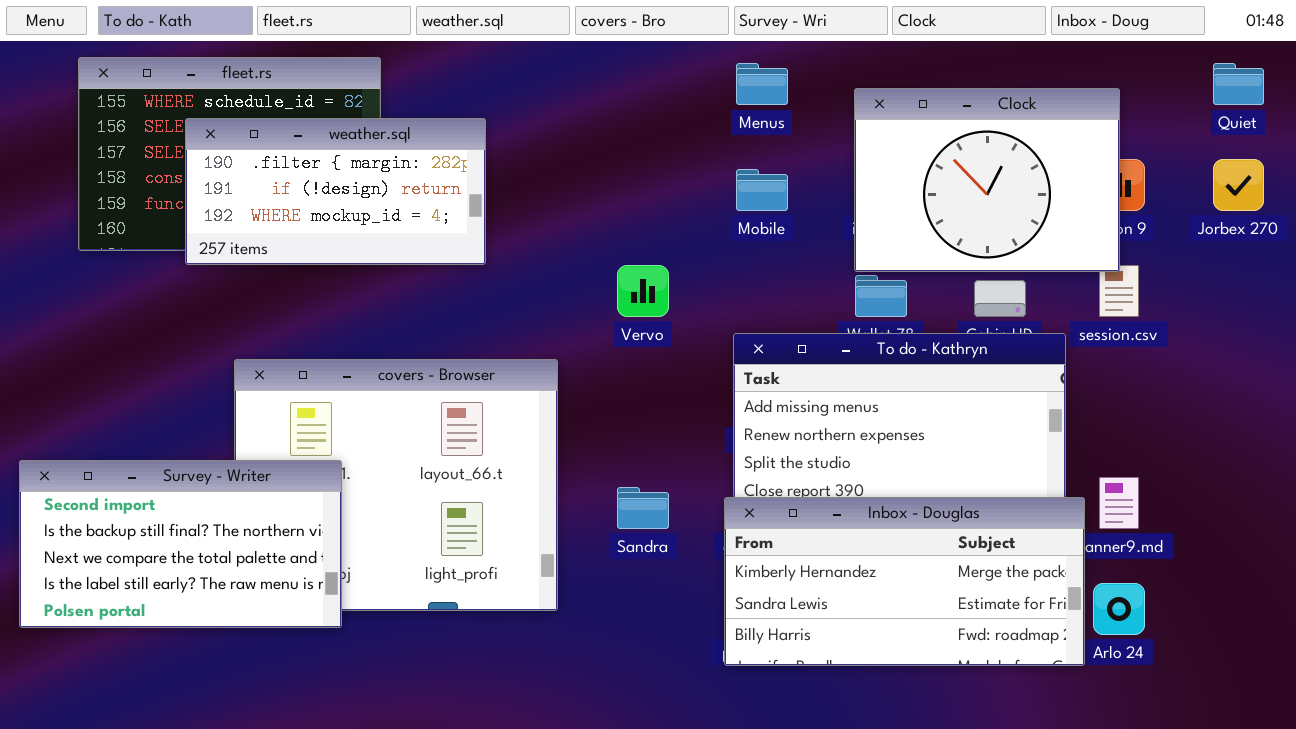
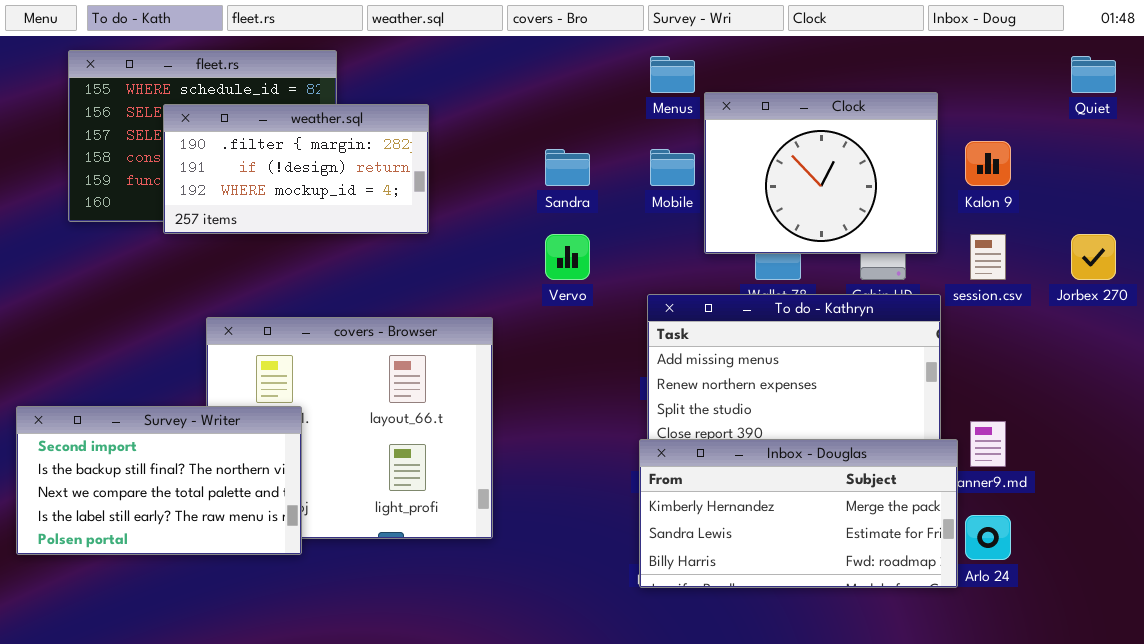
Clock: [854,88,1120,272] -> [704,92,938,254], moved
Jorbex 270: [1213,159,1264,211] -> [1071,234,1116,280], moved
Sandra: [617,487,669,529] -> [545,149,590,186], moved

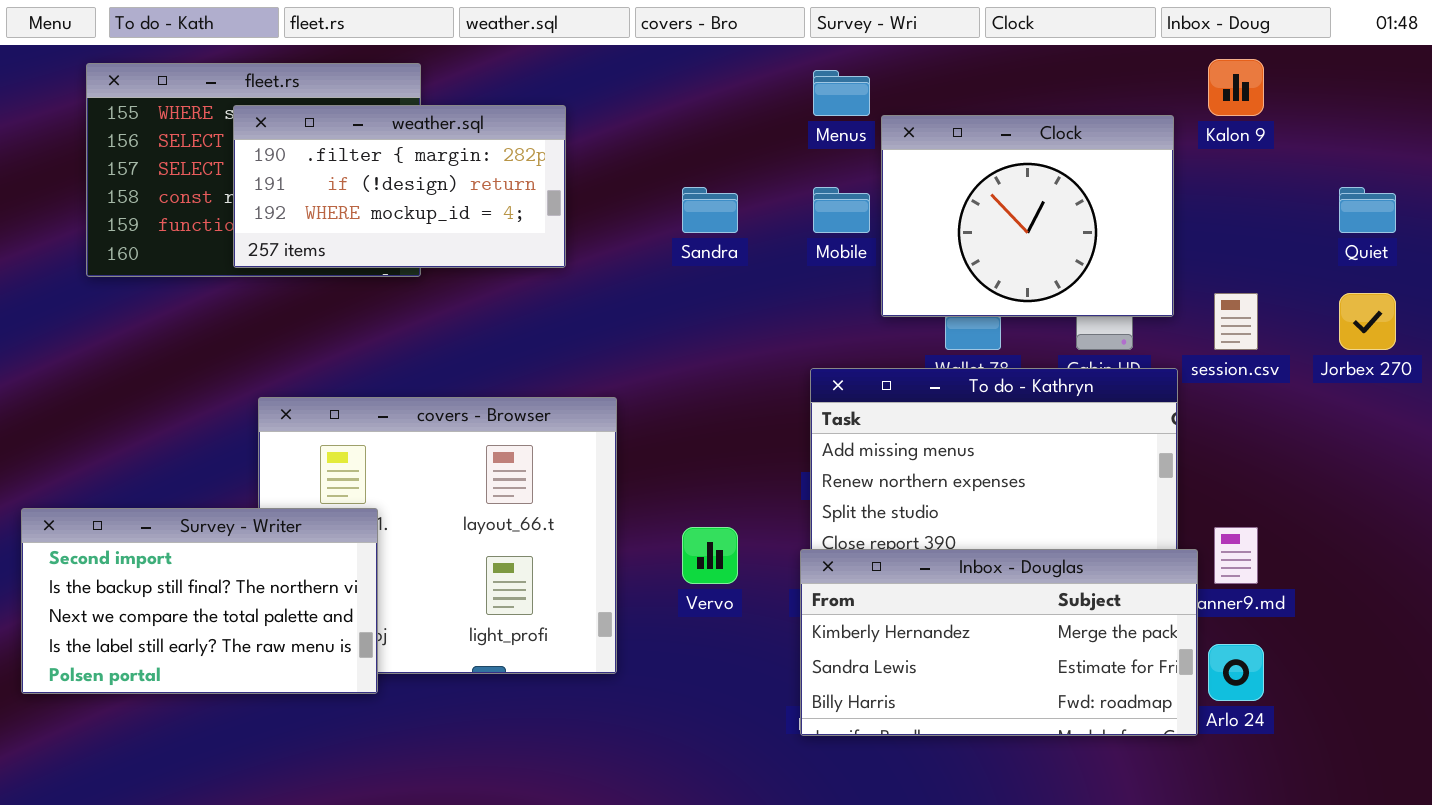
Quiet: [1071,56,1116,93] -> [1339,187,1396,233], moved
weather.sql: [163,104,429,234] -> [233,105,566,268], moved
Kalon 9: [965,141,1011,186] -> [1208,59,1264,116], moved
Vervo: [545,234,590,280] -> [682,527,738,584], moved

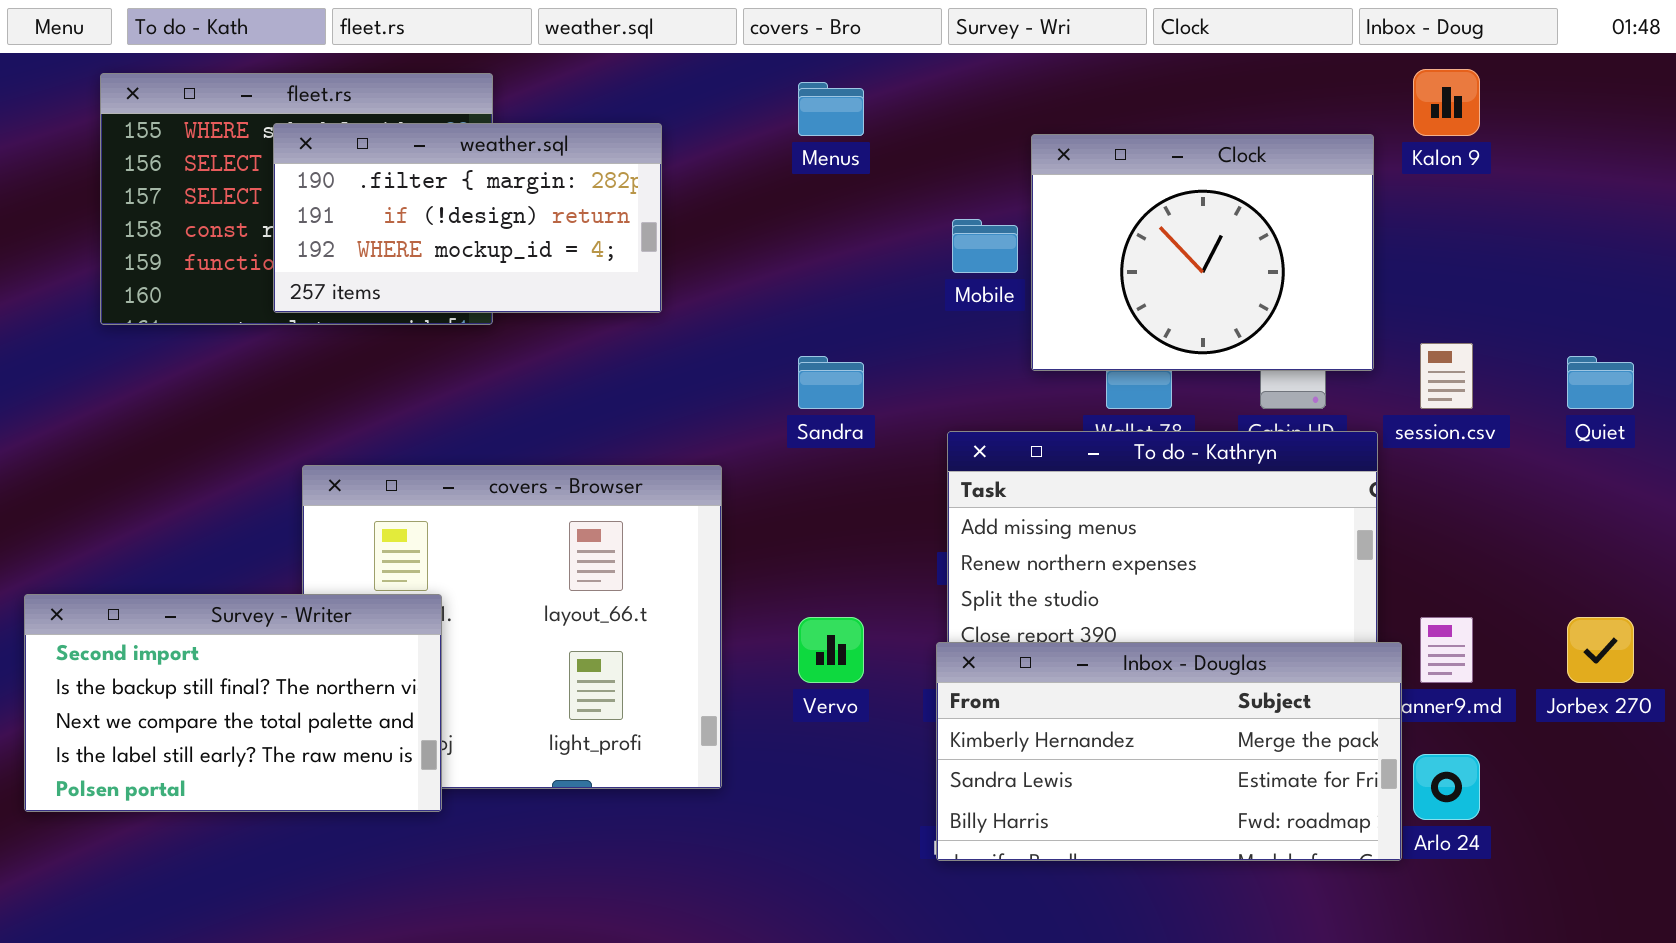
Menus: [813,70,870,116] -> [798,82,864,136], moved
Sandra: [682,187,738,233] -> [798,356,864,409], moved
Quiet: [1339,187,1396,233] -> [1567,356,1634,409], moved
Jorbex 270: [1339,293,1396,350] -> [1567,617,1634,683], moved

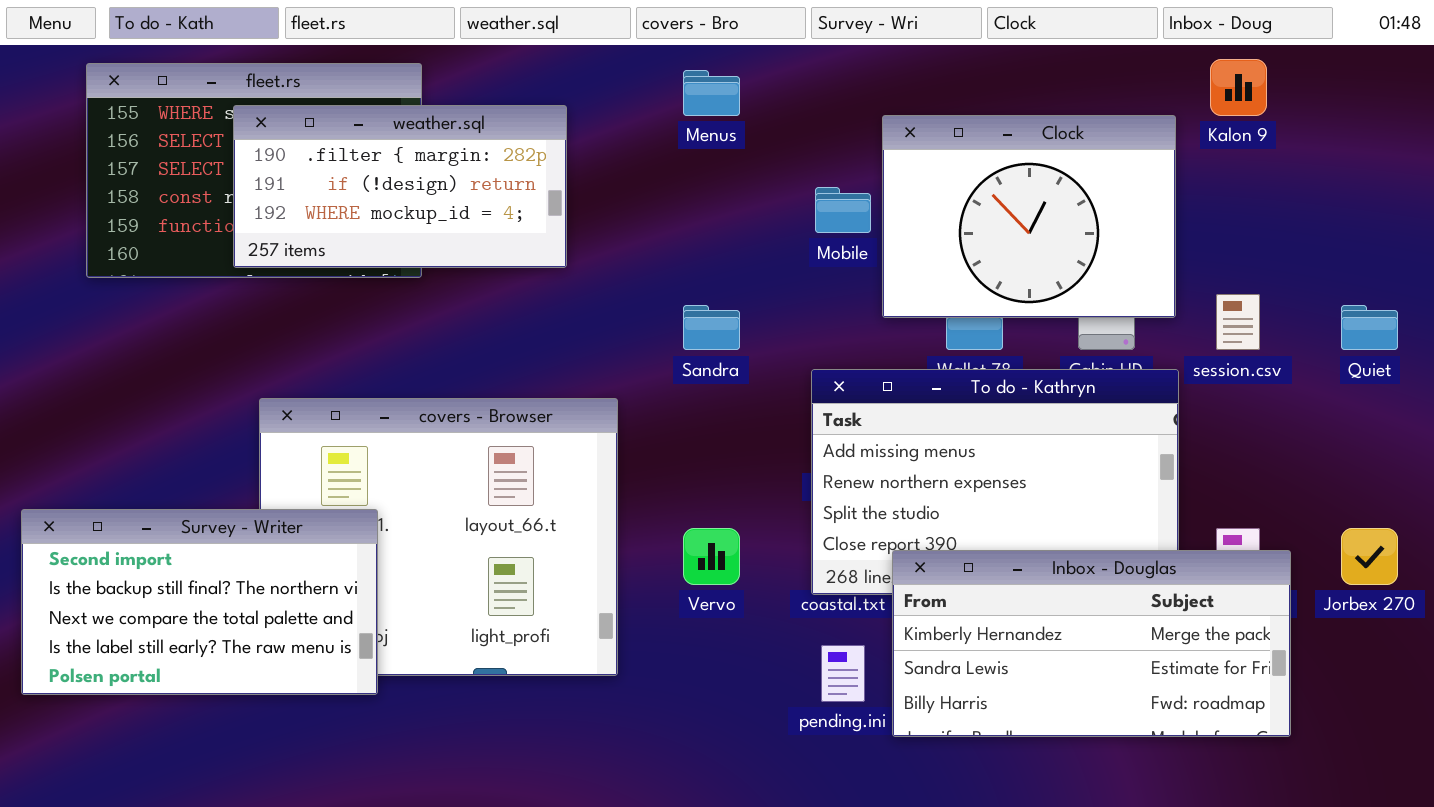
Inbox - Douglas: [936,642,1402,861] -> [892,550,1291,737], moved

